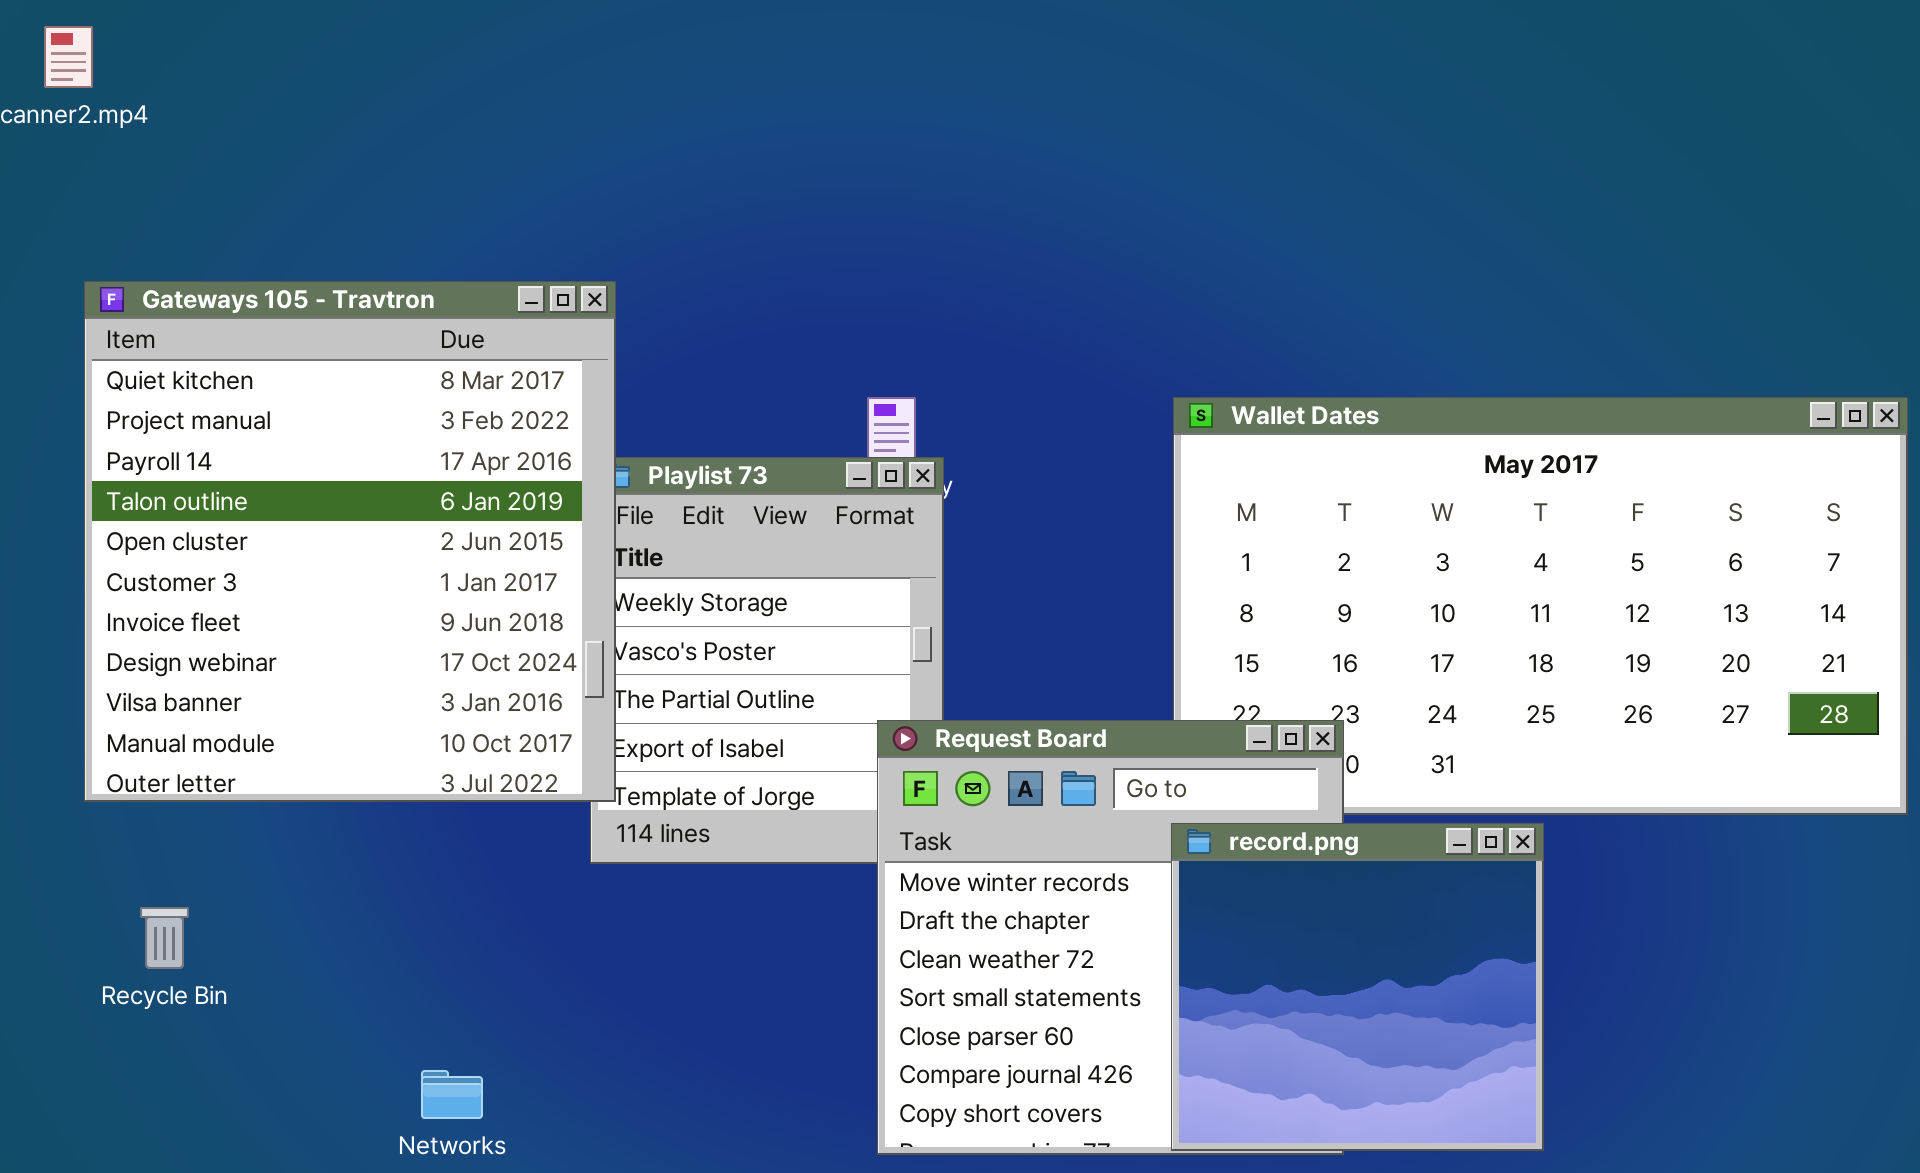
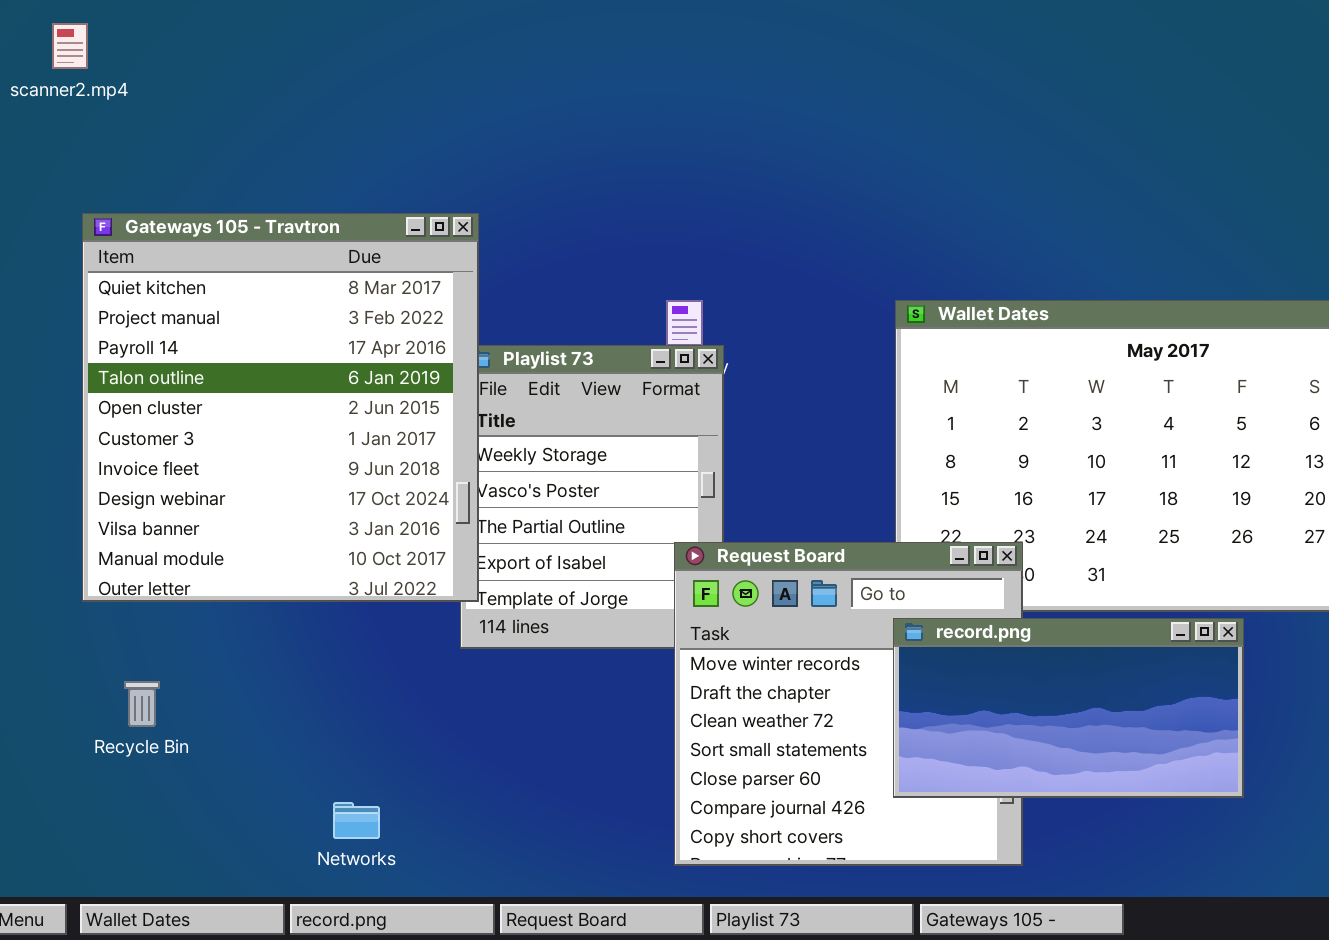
record.png: [1171,823,1544,1151] -> [893,618,1244,798], resized

